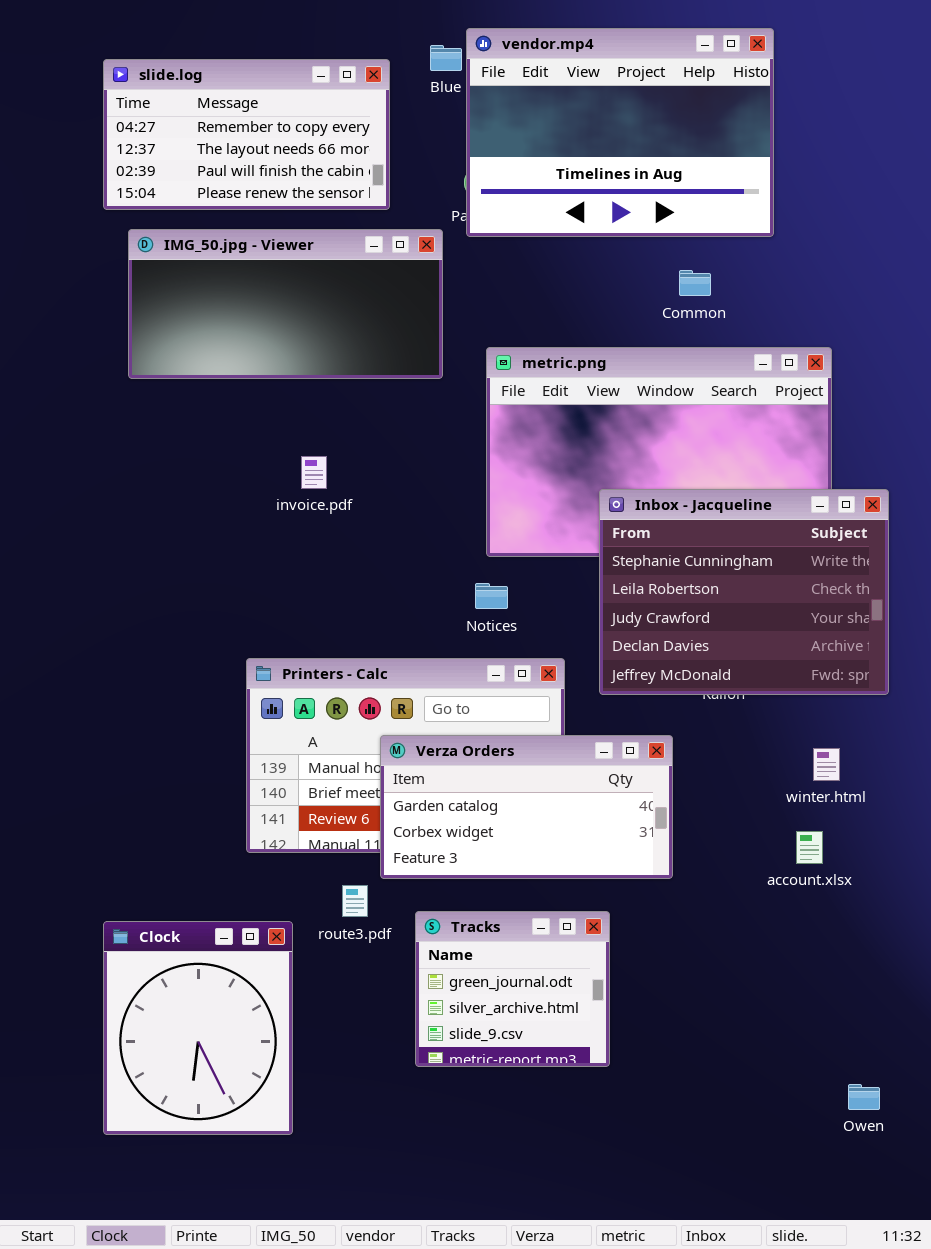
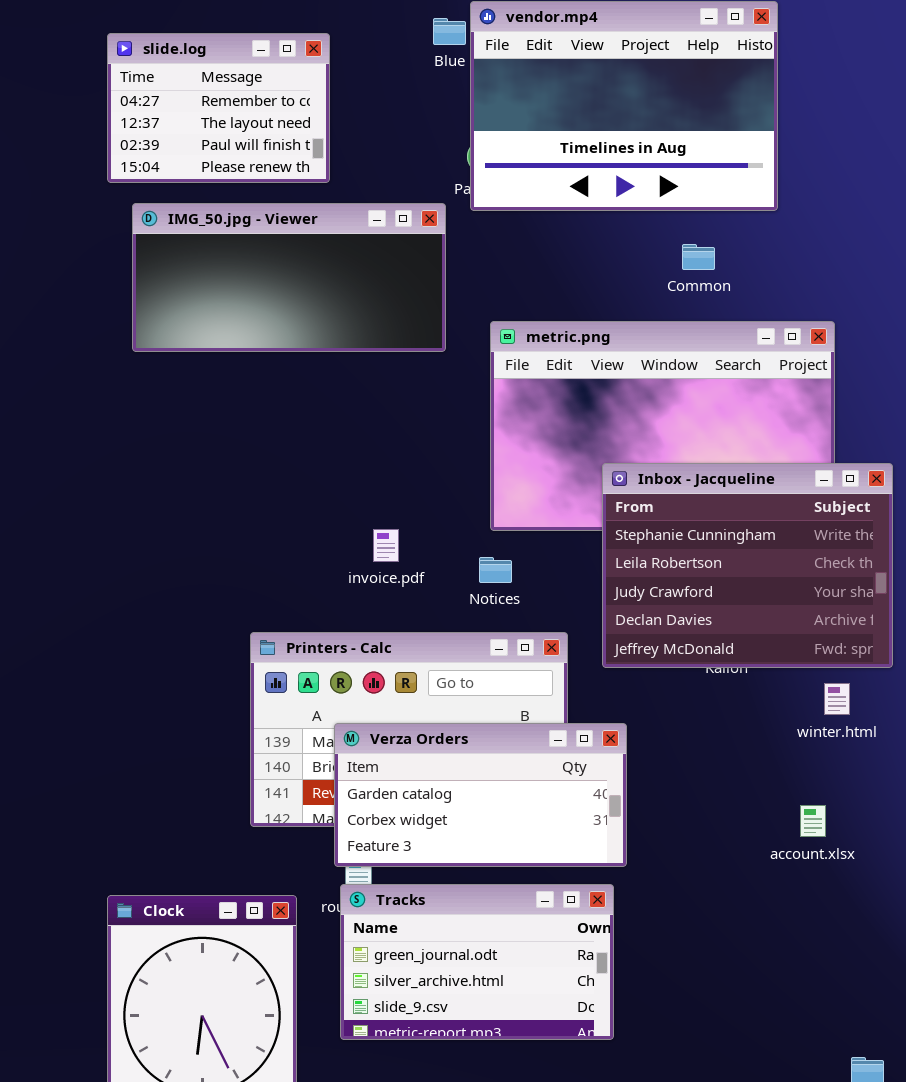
slide.log: [103,59,390,210] -> [107,33,330,183], resized
invoice.pdf: [301,456,327,489] -> [373,529,399,562], moved
Verza Orders: [380,735,673,879] -> [334,723,627,867], moved
winter.html: [813,748,840,781] -> [824,683,850,715], moved
Tracks: [415,911,610,1067] -> [340,884,614,1040], resized

